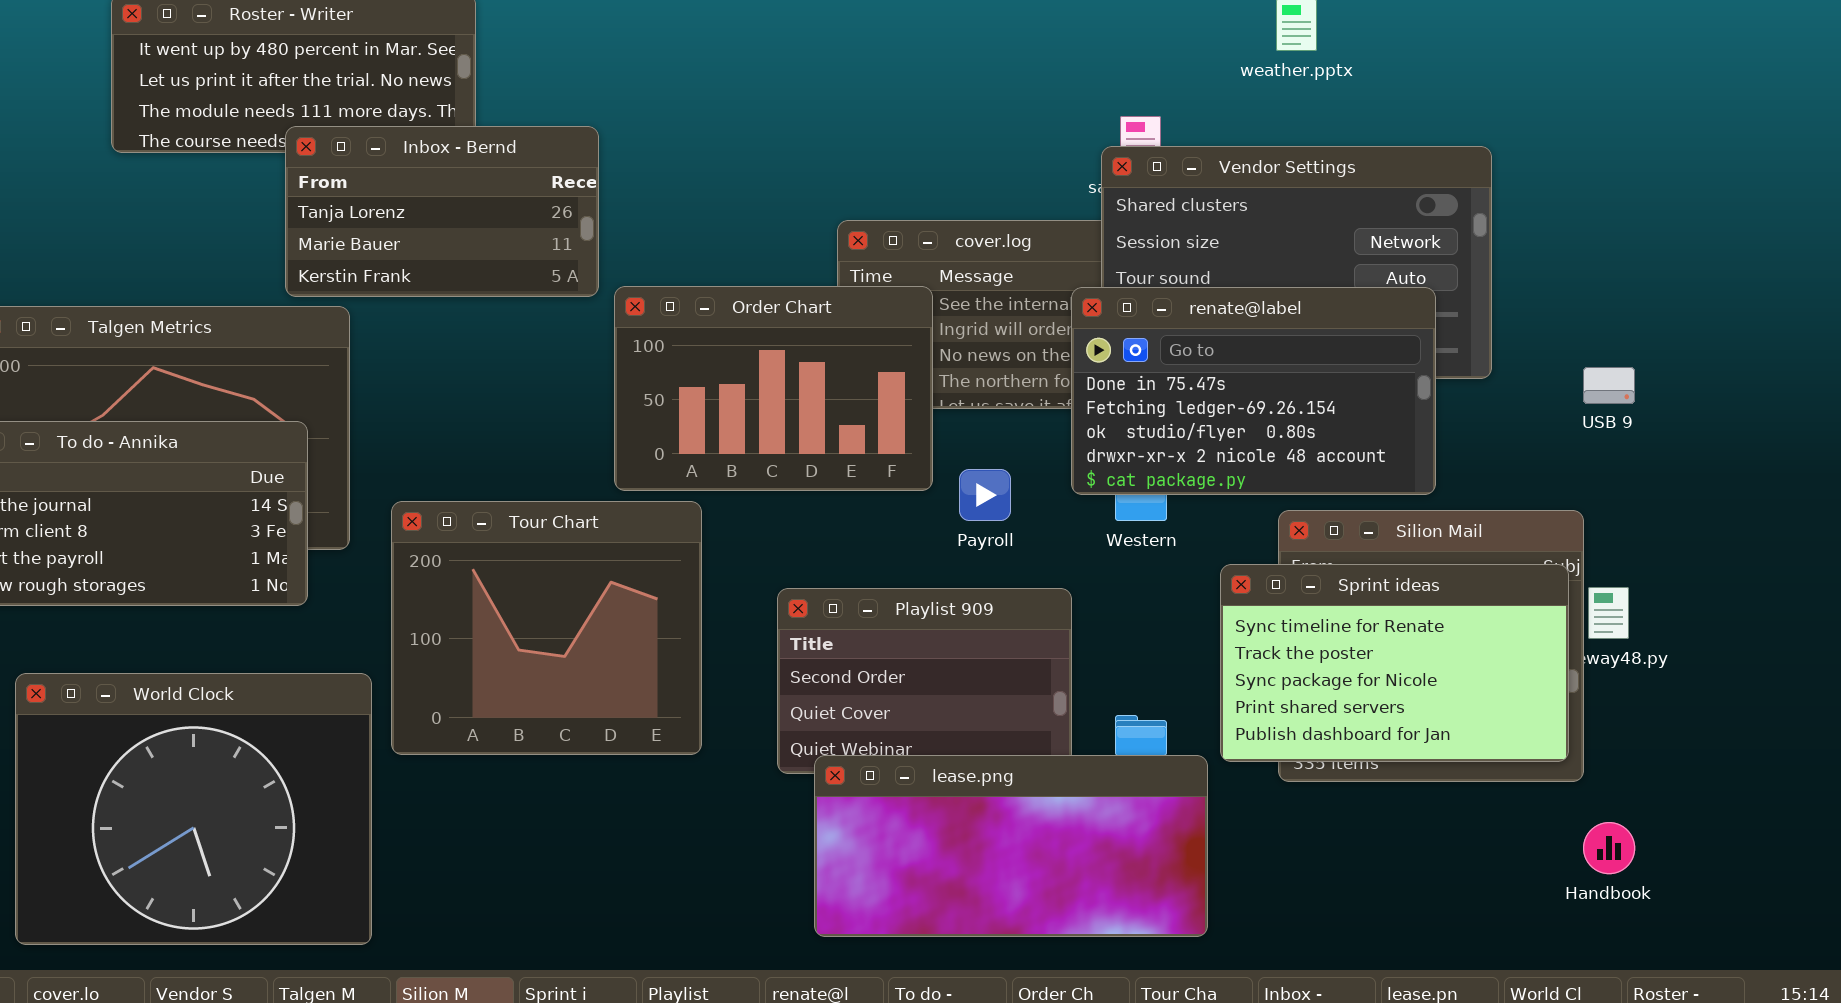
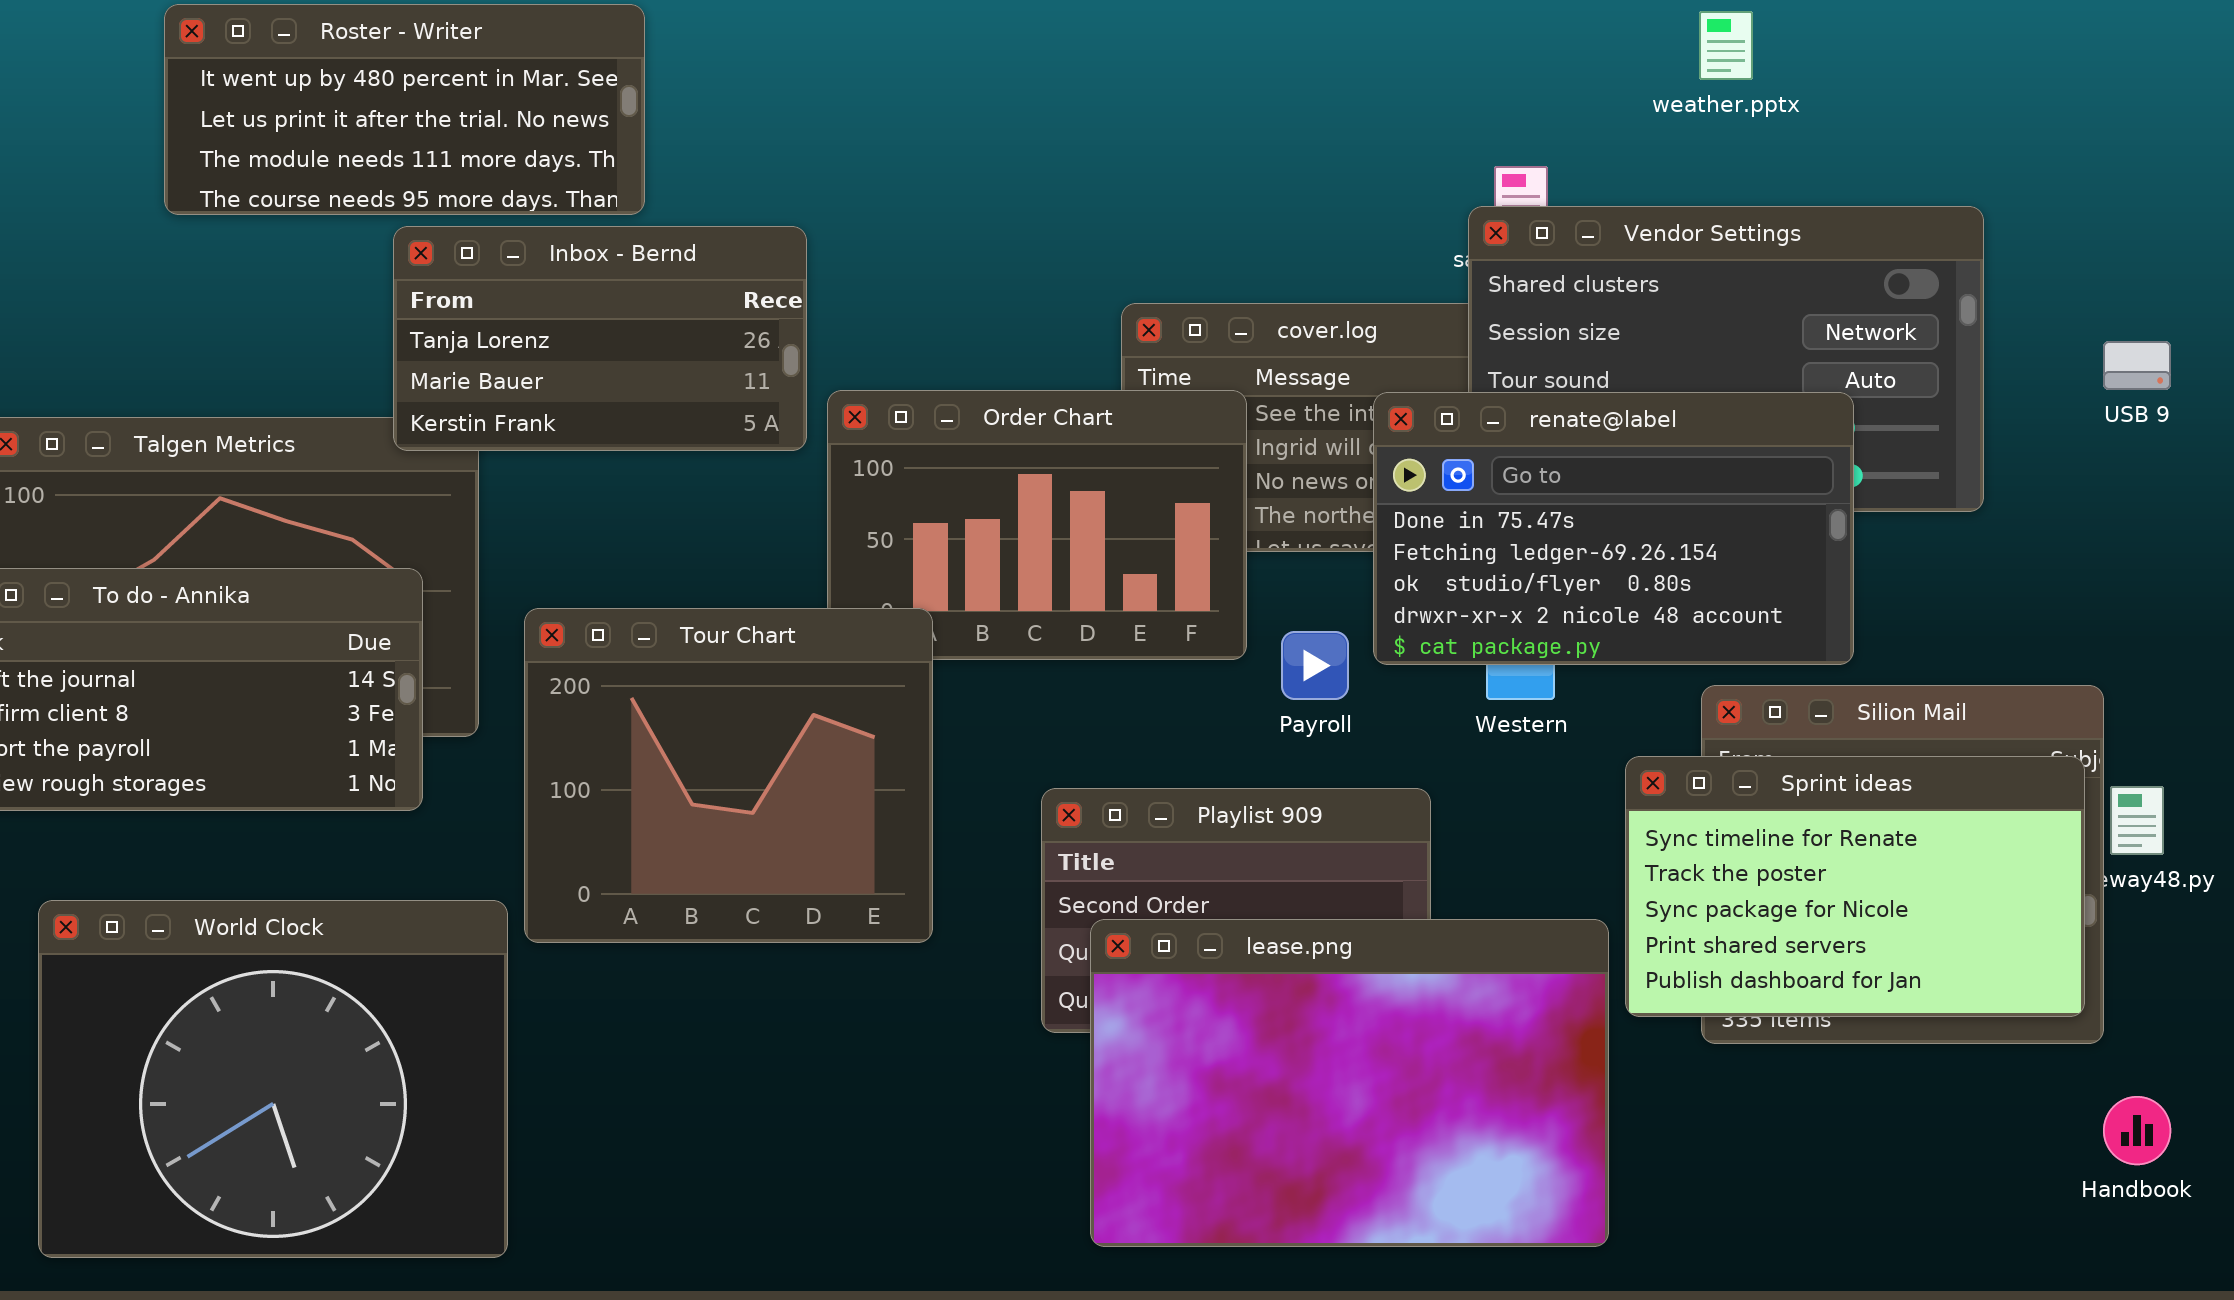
Inbox - Bernd: [285,126,599,297] -> [393,226,807,451], moved
renate@label: [1071,287,1436,495] -> [1373,392,1854,665], moved
USB 9: [1583,367,1635,404] -> [2103,341,2171,390], moved
Tour Chart: [391,501,702,755] -> [524,608,933,943], moved
lease.png: [814,755,1208,937] -> [1090,919,1609,1247], resized

